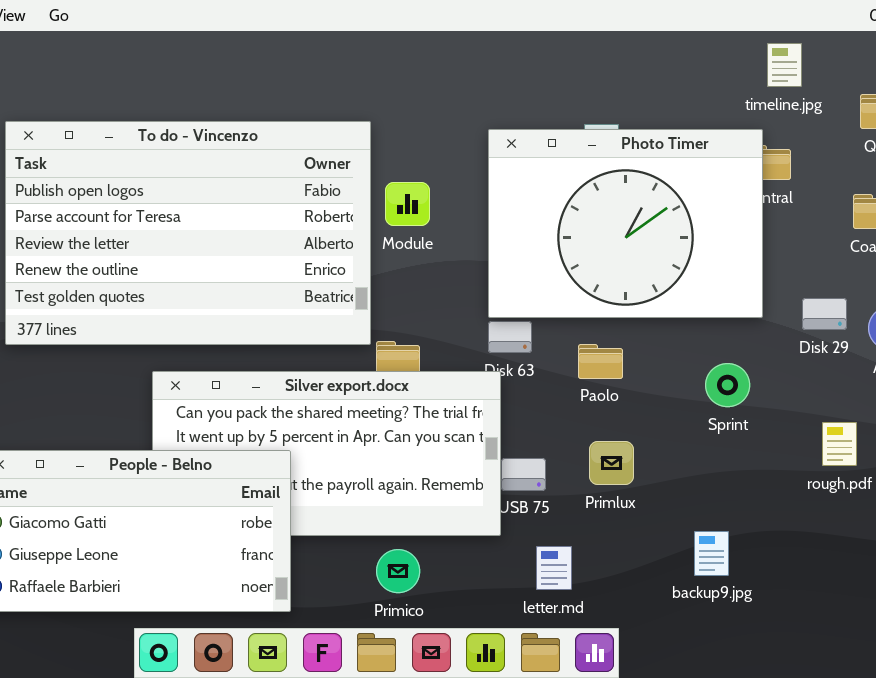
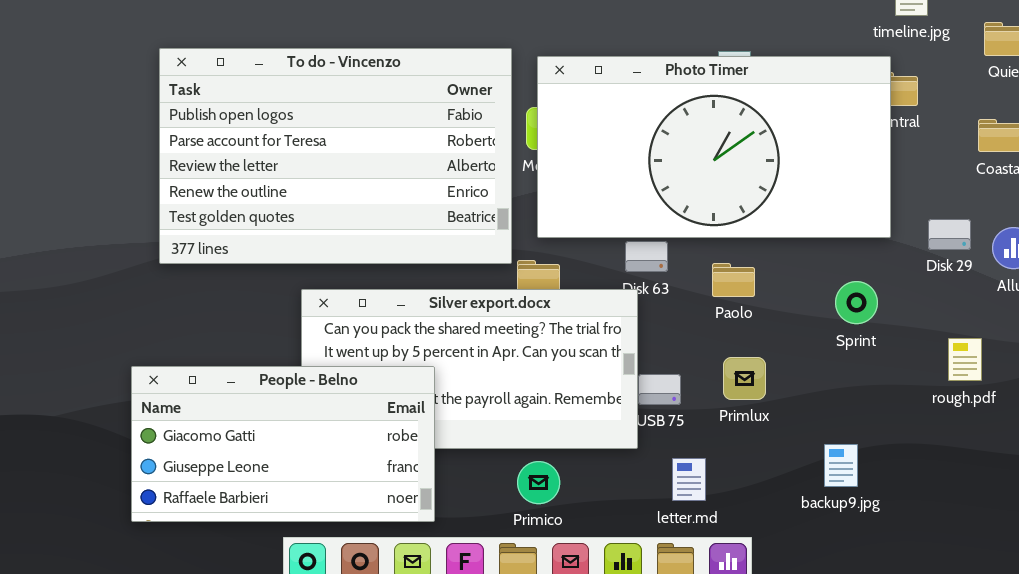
Photo Timer: [488,129,763,318] -> [537,56,891,238], resized

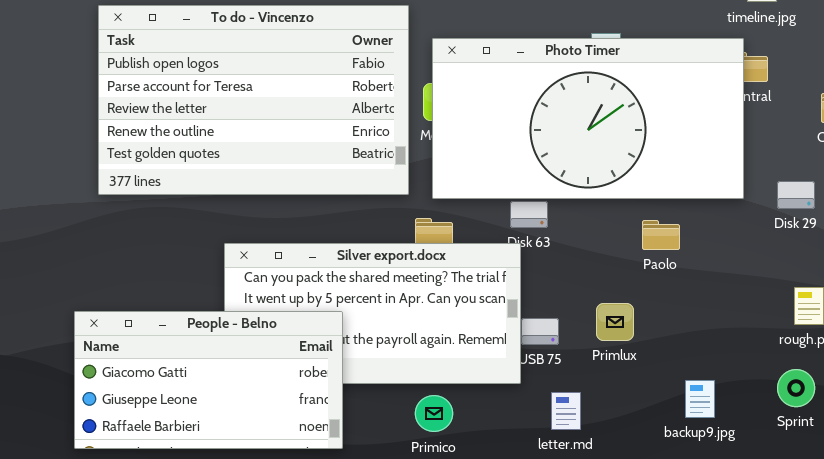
To do - Vincenzo: [159,48,512,264] -> [98,5,409,195], moved
Paolo: [712,263,755,297] -> [642,220,680,250], moved
Sprint: [835,281,878,324] -> [777,369,815,407], moved

